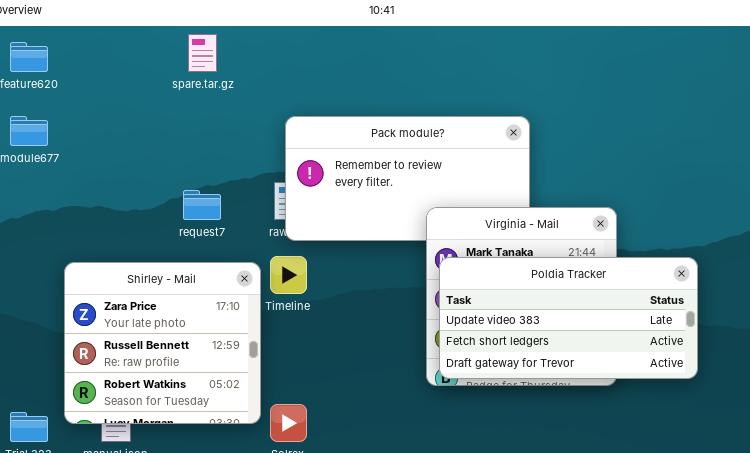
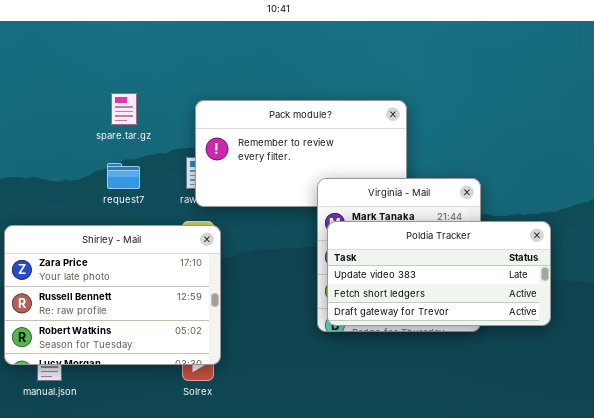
spare.tar.gz: [188,34,217,72] -> [111,93,137,125], moved
Shirley - Mail: [64,262,261,424] -> [4,225,221,365], resized

